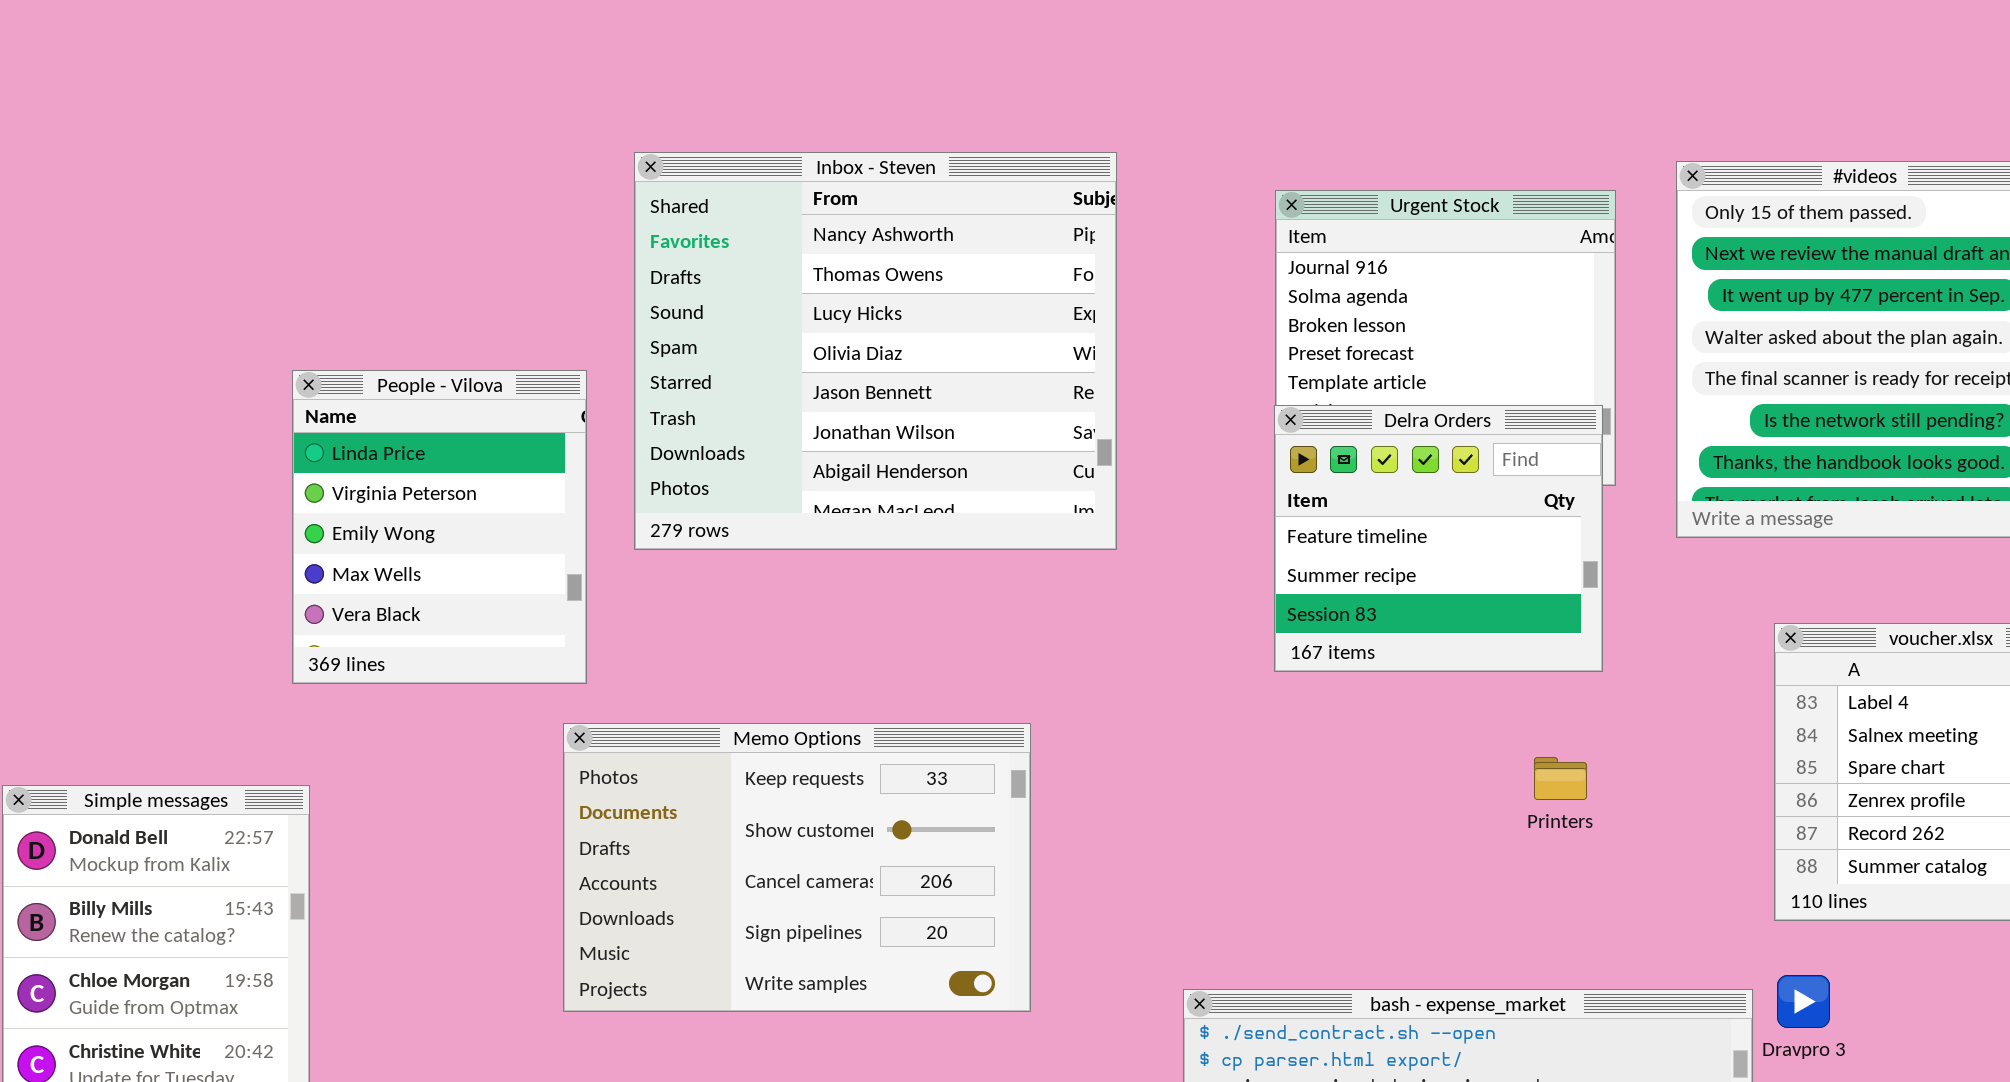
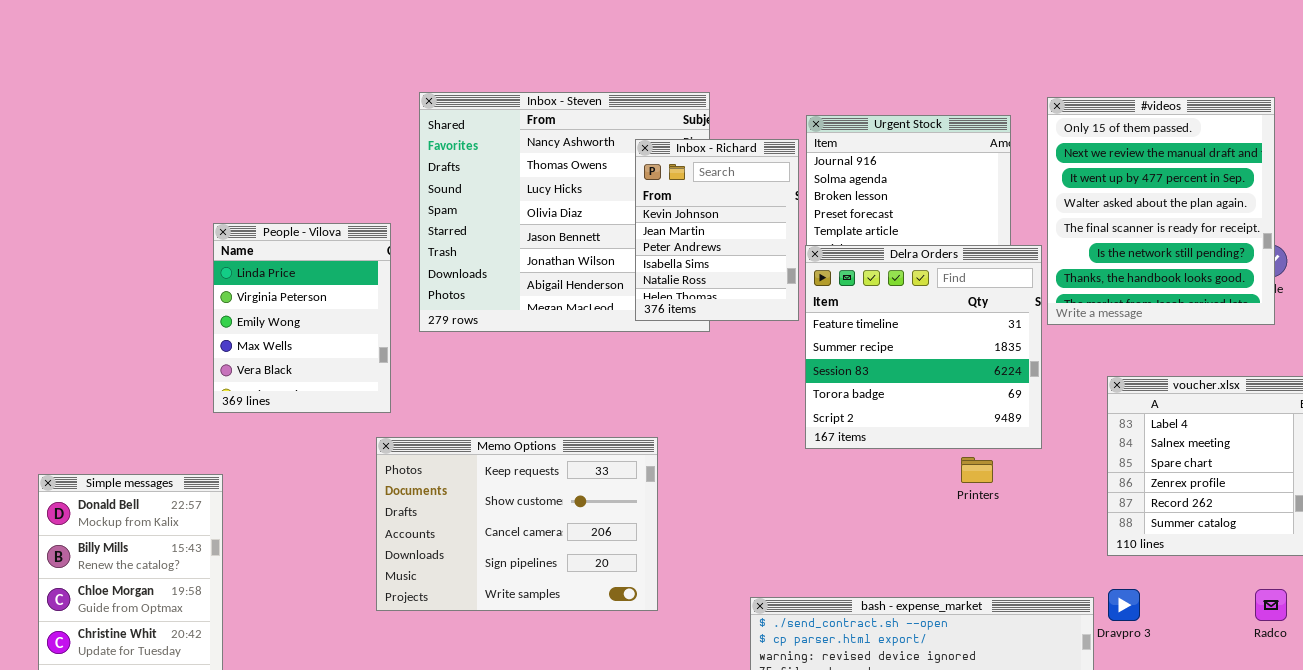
Inbox - Richard: none -> [635,139,799,321], opened
Delra Orders: [1274,405,1603,672] -> [805,245,1042,449], resized

